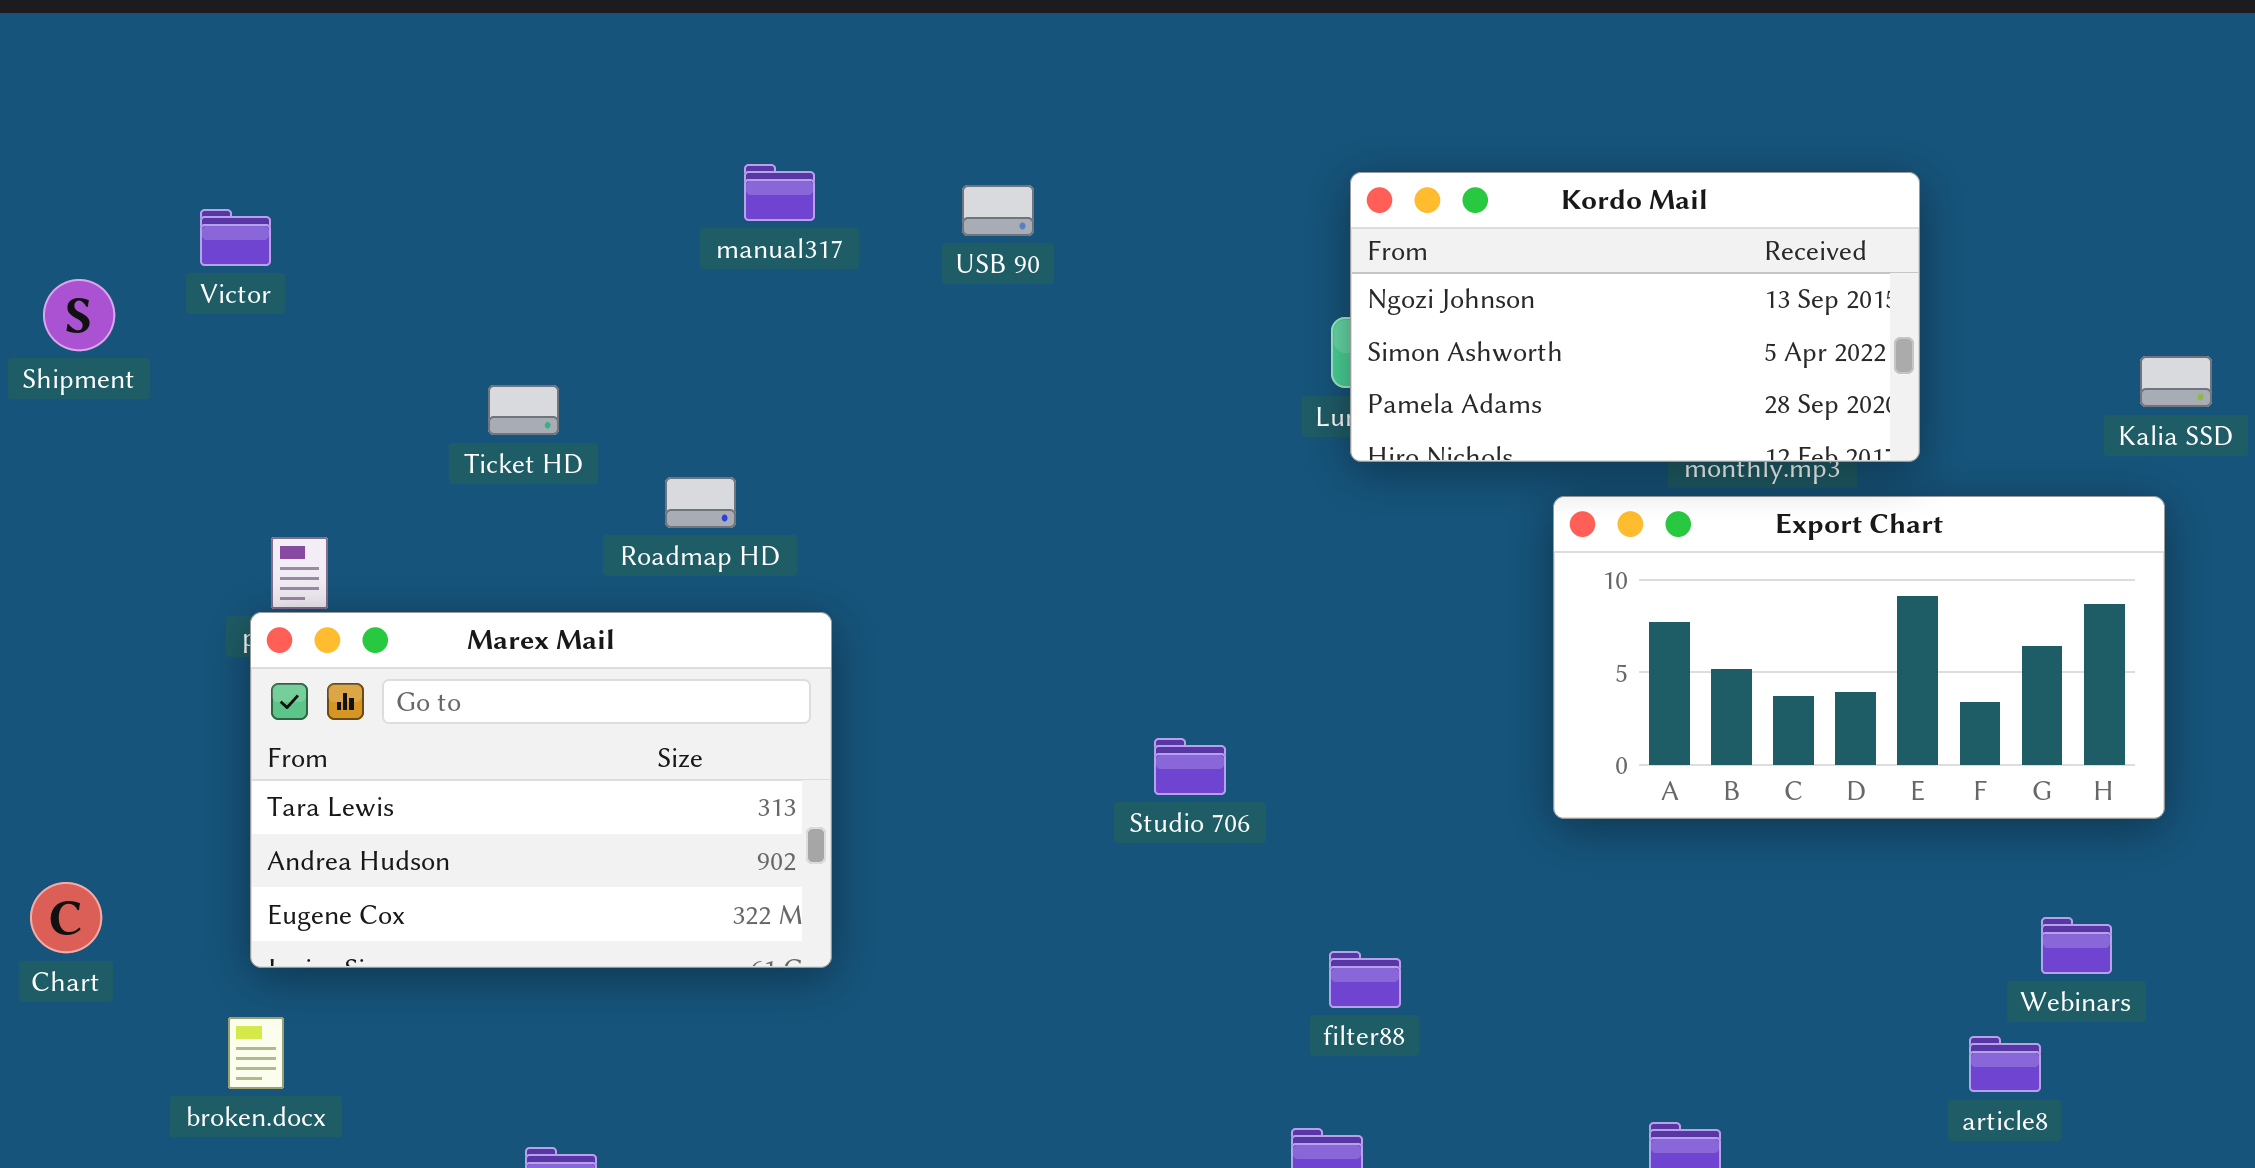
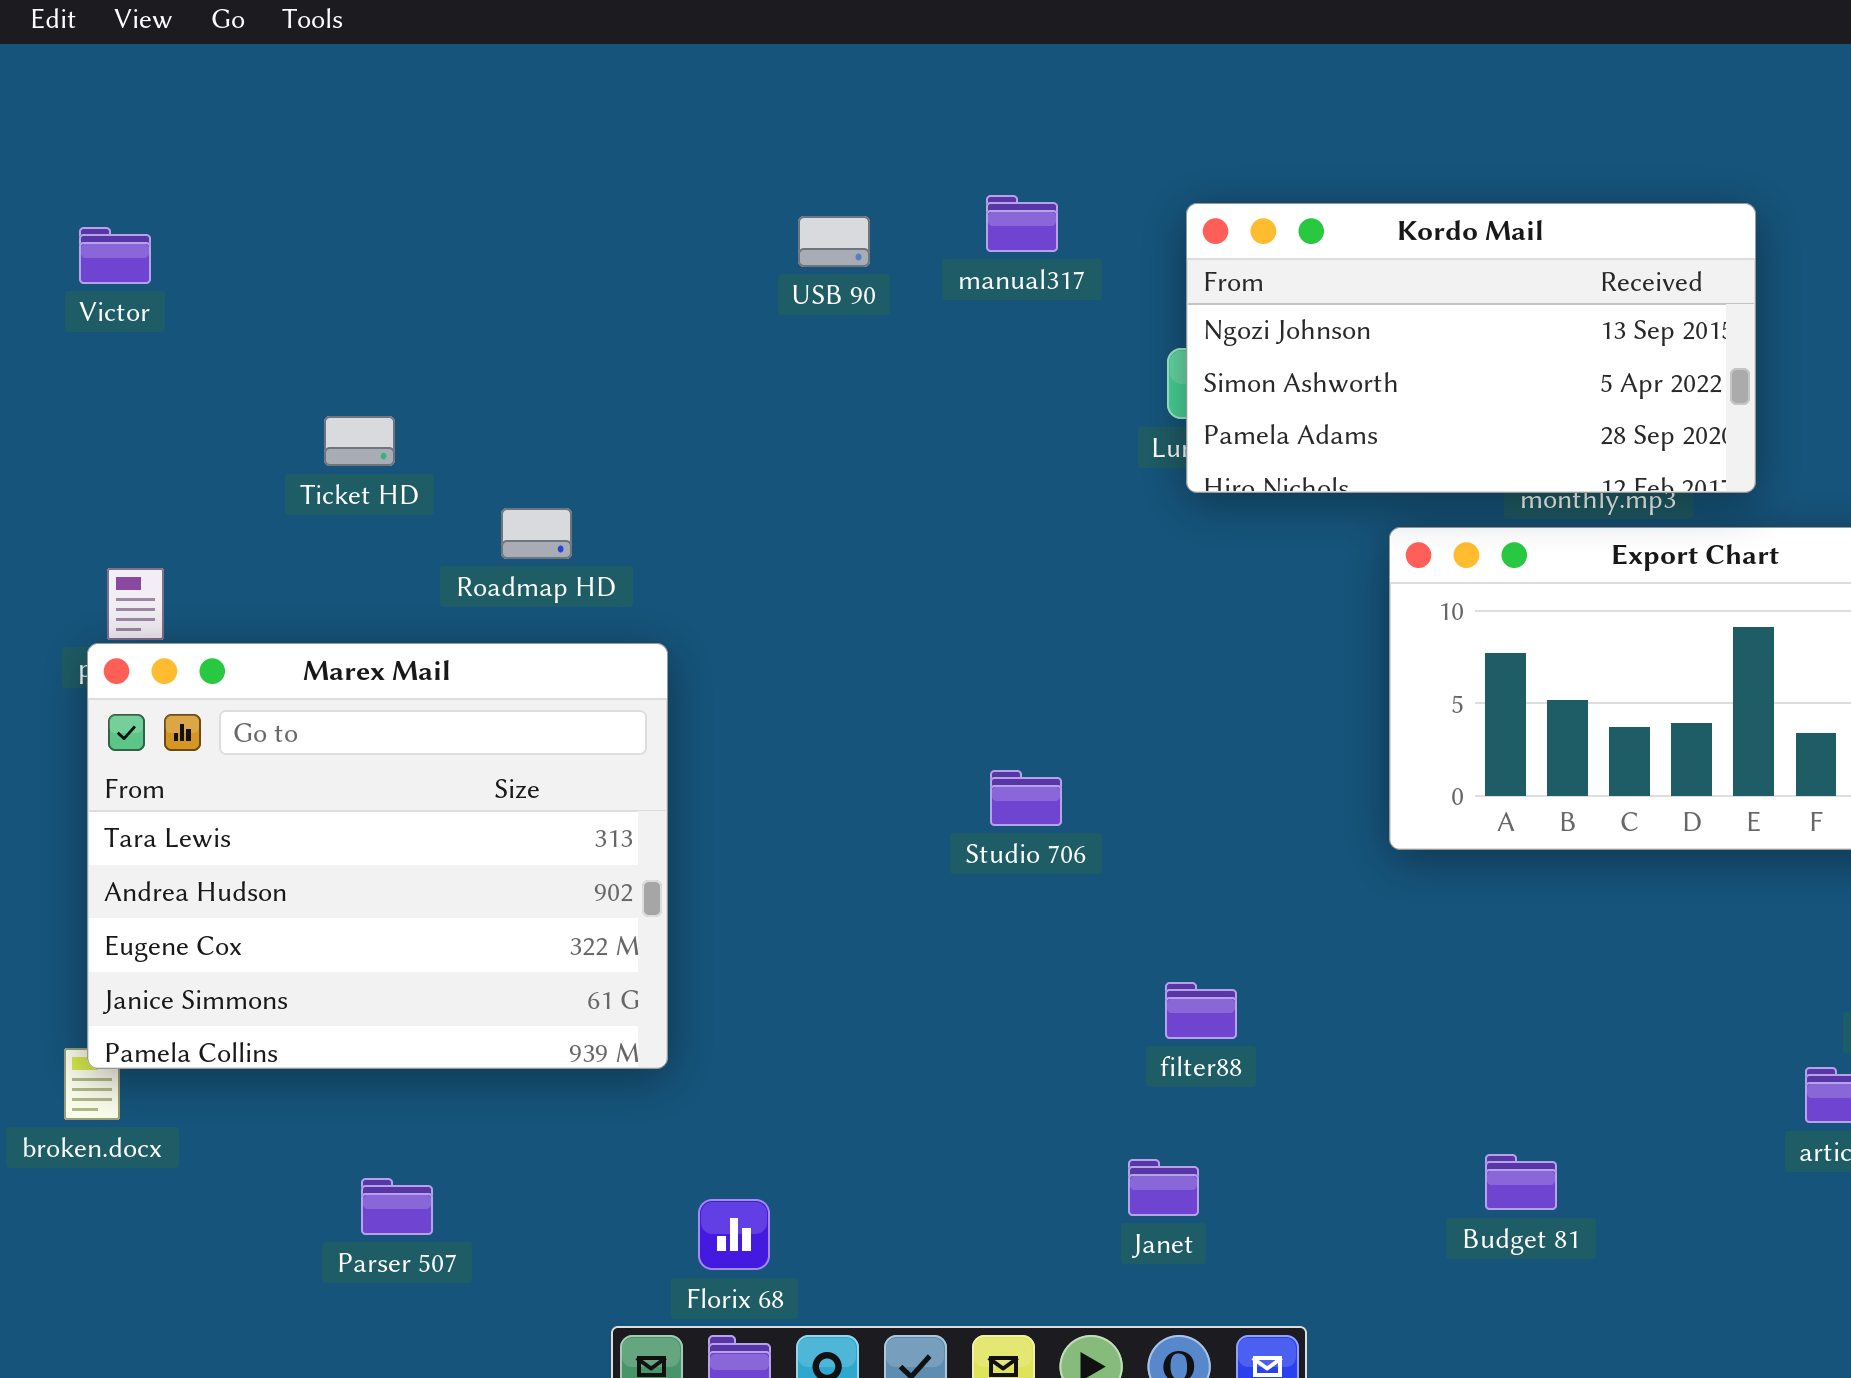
manual317: [744,164,815,221] -> [986,195,1058,252], moved
Victor: [200,209,271,266] -> [79,227,151,284], moved
Marex Mail: [250,612,832,968] -> [87,643,668,1069], resized

